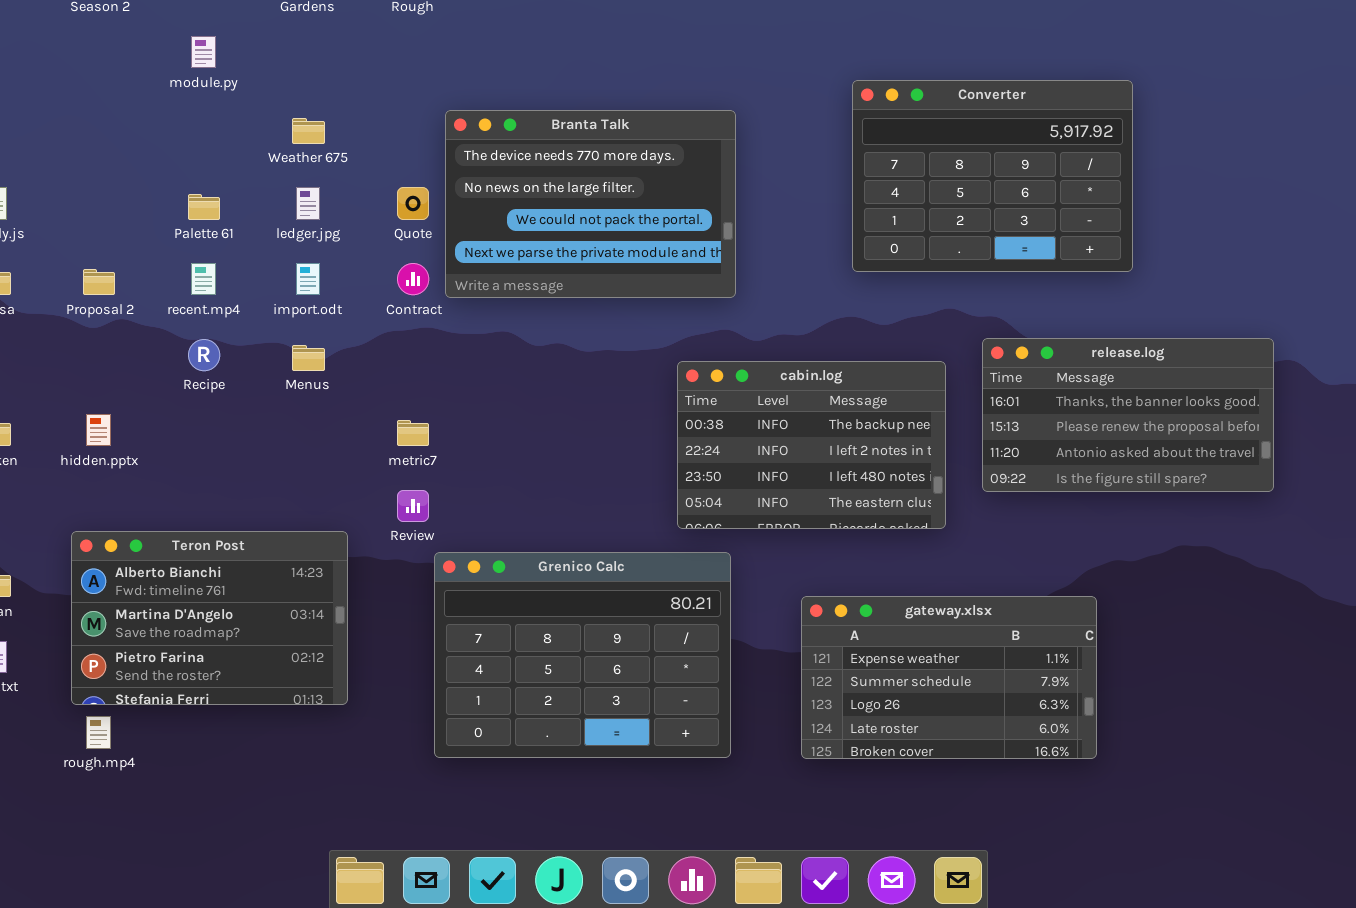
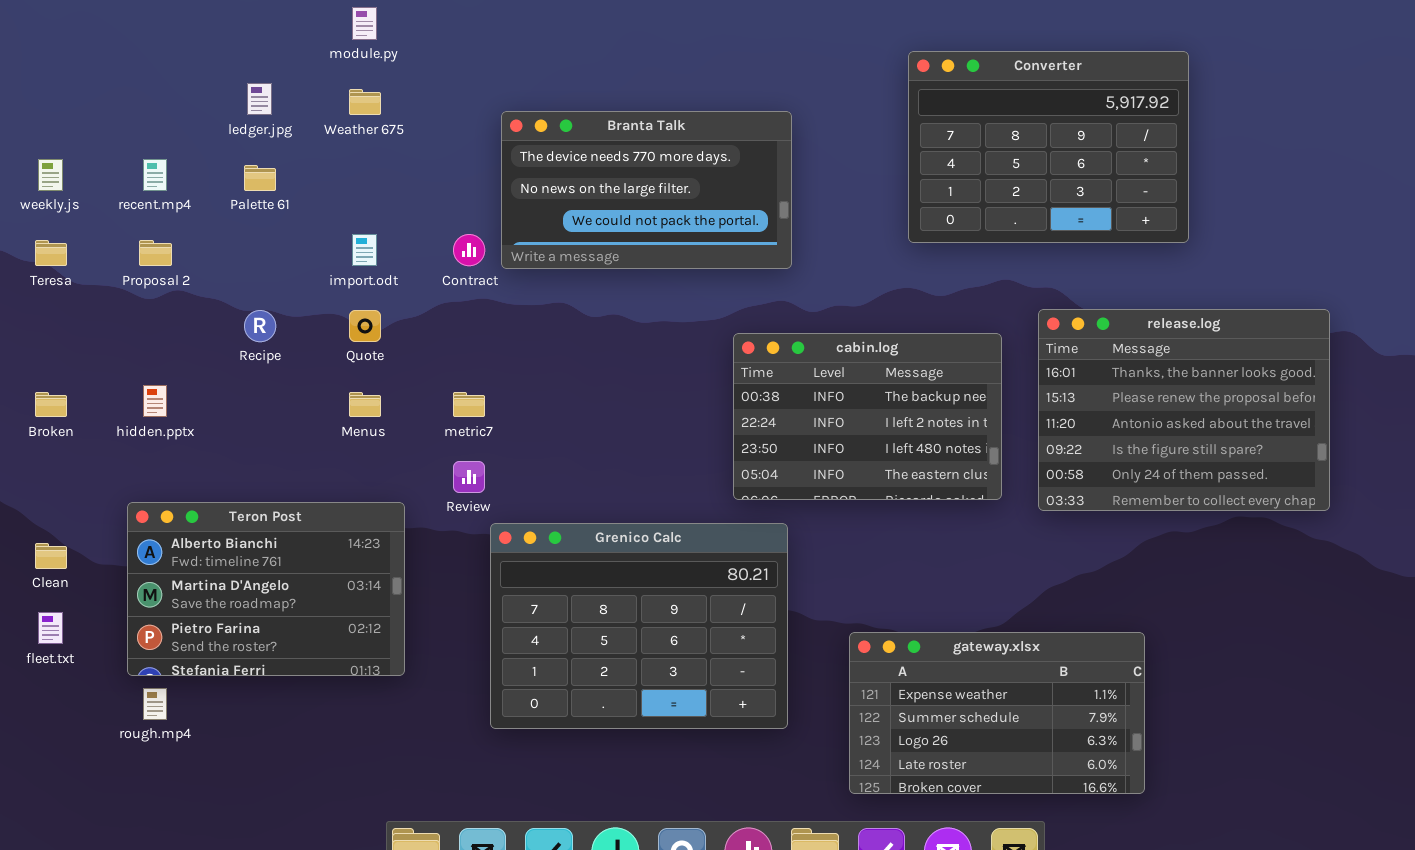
module.py: [191,36,216,68] -> [352,7,377,40], moved
Branta Talk: [445,110,736,298] -> [501,111,792,269], resized
ledger.jpg: [296,187,320,220] -> [247,83,272,115], moved
Quote: [397,187,429,220] -> [349,310,381,342], moved
recent.mp4: [191,263,216,295] -> [143,159,167,191], moved
release.log: [982,338,1274,492] -> [1038,309,1330,511], resized
Menus: [292,345,325,371] -> [349,392,381,417], moved
gateway.xlsx: [801,596,1097,759] -> [849,632,1145,794], moved

